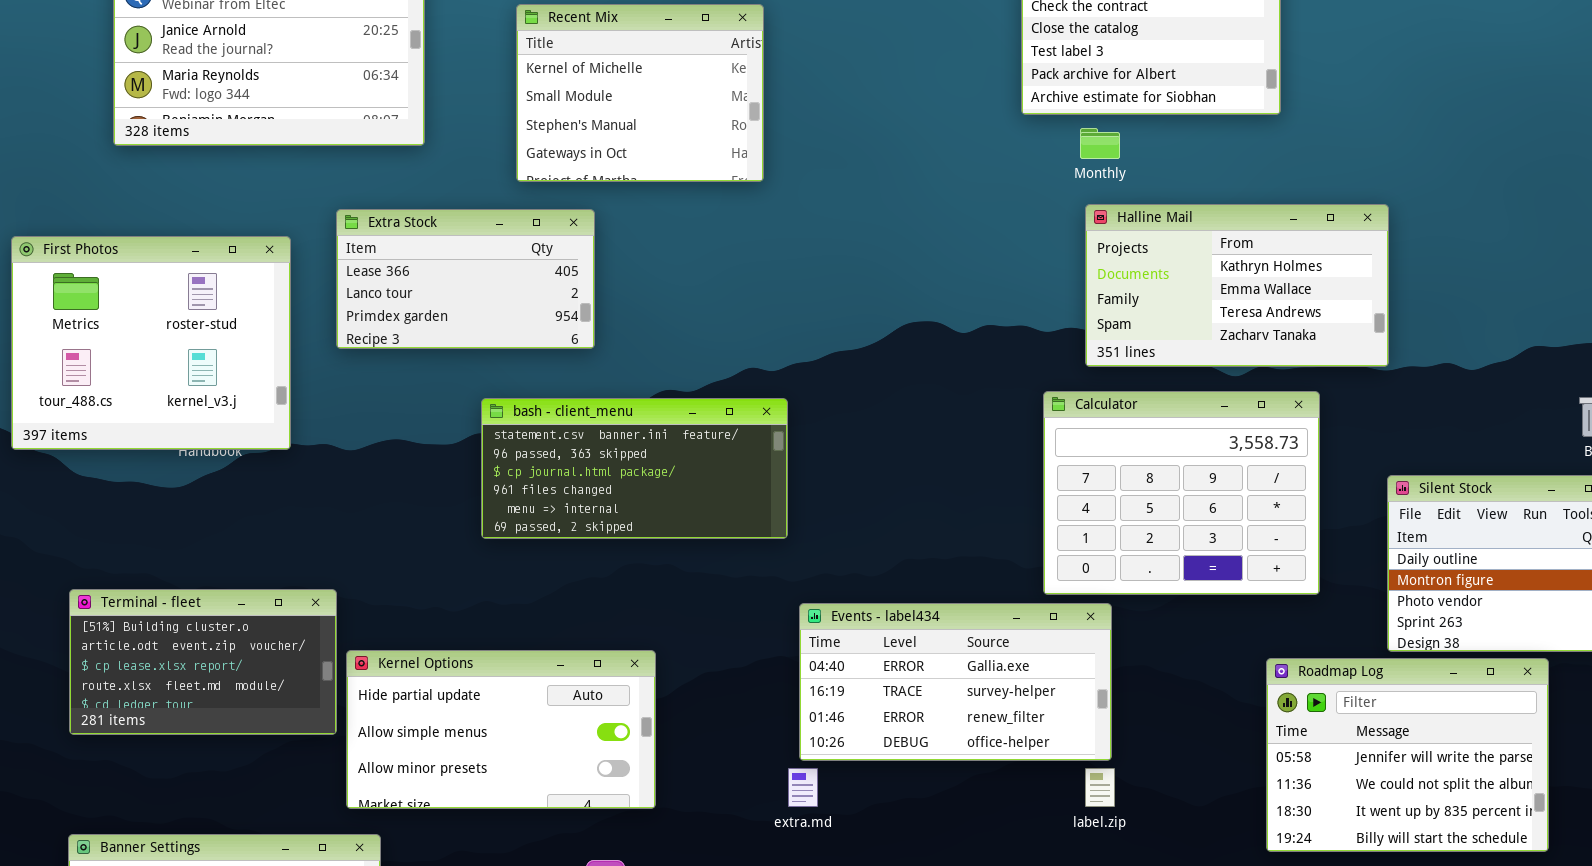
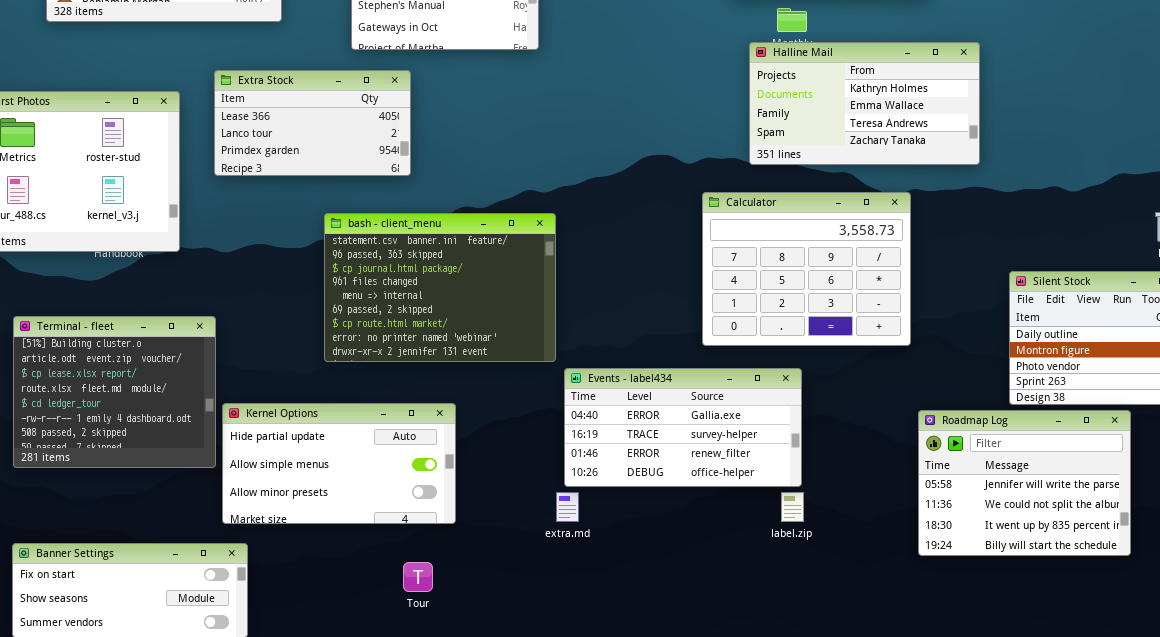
Halline Mail: [1085,204,1389,367] -> [749,42,980,165], moved
Calculator: [1043,391,1320,595] -> [702,192,911,346], moved
bash - client_menu: [481,398,788,539] -> [324,213,556,362], resized
Terminal - fleet: [69,589,337,735] -> [13,316,216,468], resized

